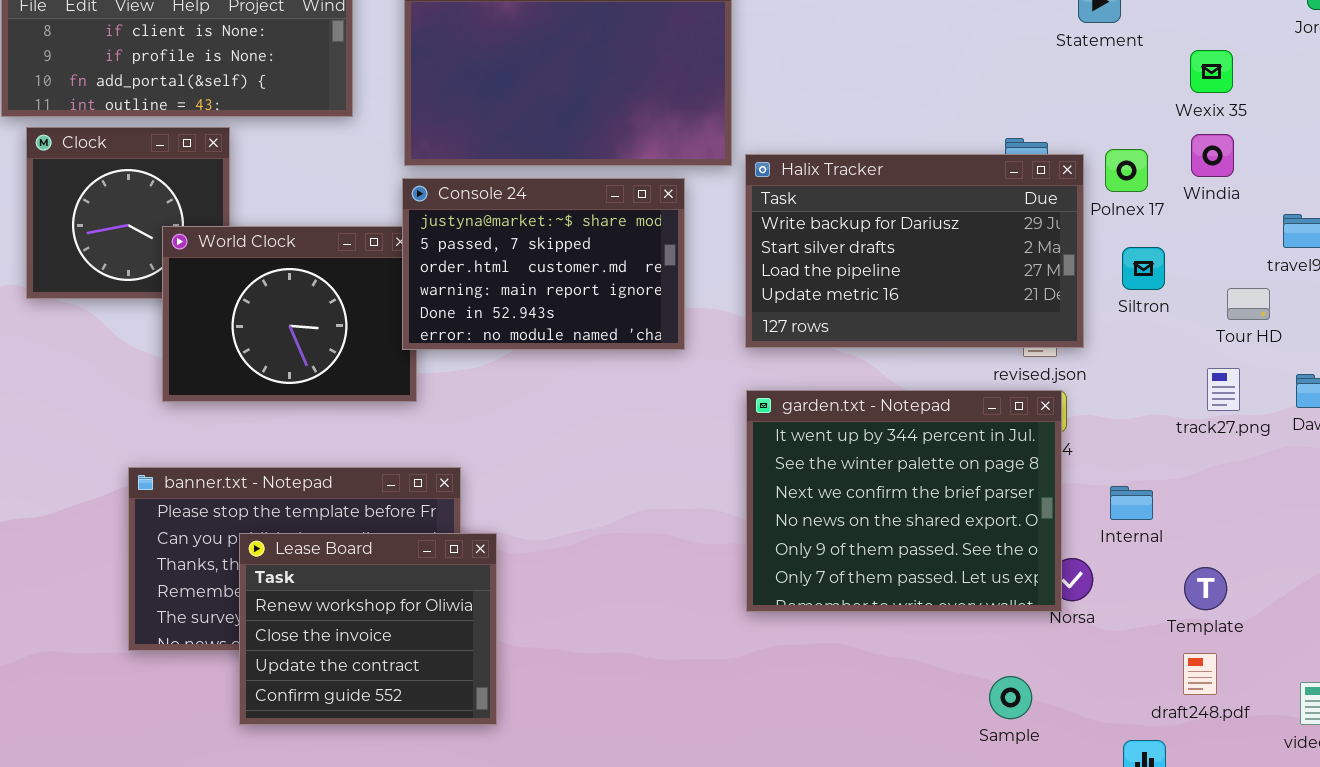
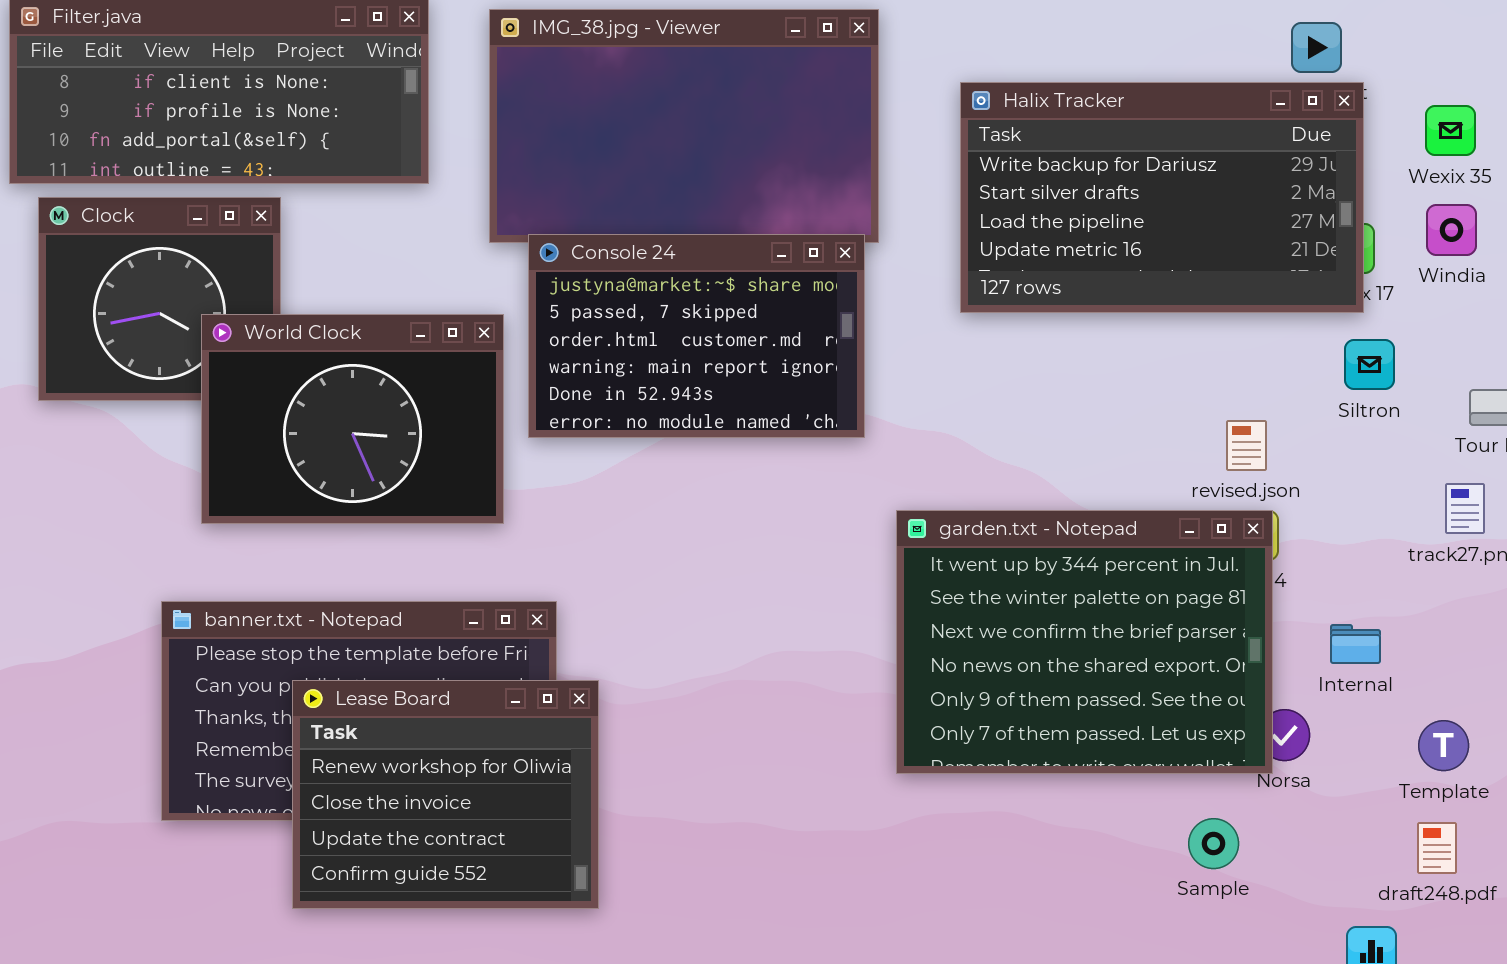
Halix Tracker: [745,154,1084,348] -> [960,82,1364,313], moved
Console 24: [402,178,685,350] -> [528,234,865,438], moved
Sample: [989,676,1032,719] -> [1188,818,1239,869], moved

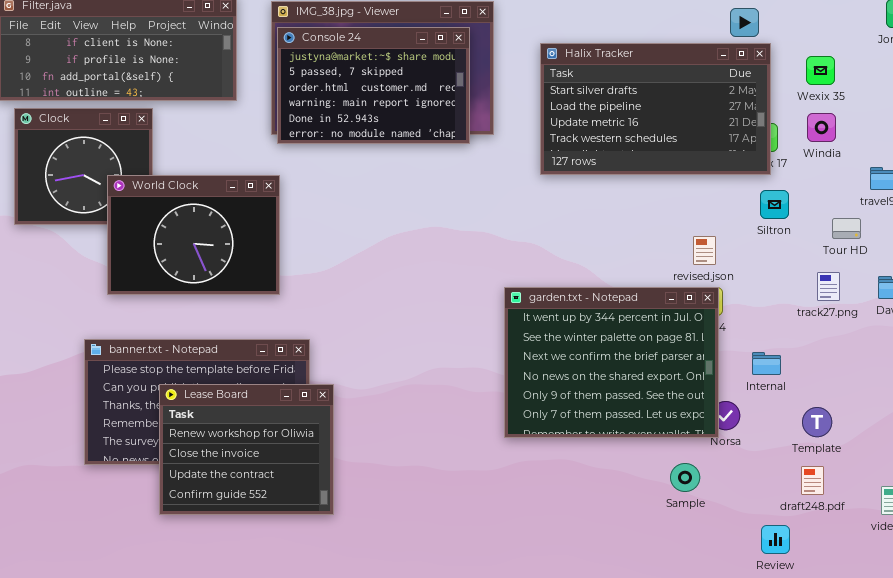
Halix Tracker: [960,82,1364,313] -> [540,43,771,175], scrolled down 1 row
Console 24: [528,234,865,438] -> [277,27,470,144], moved

